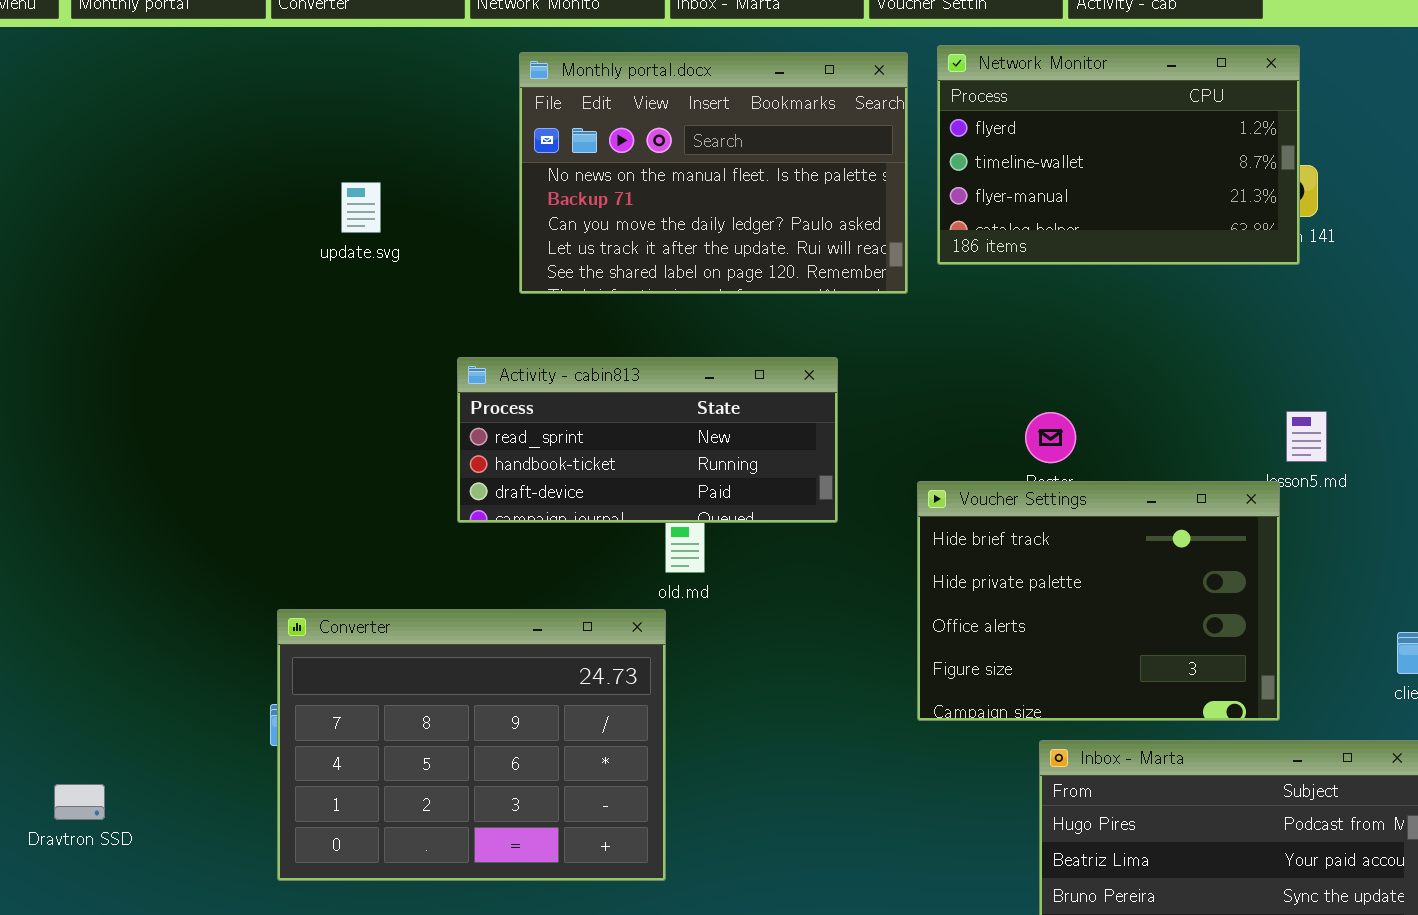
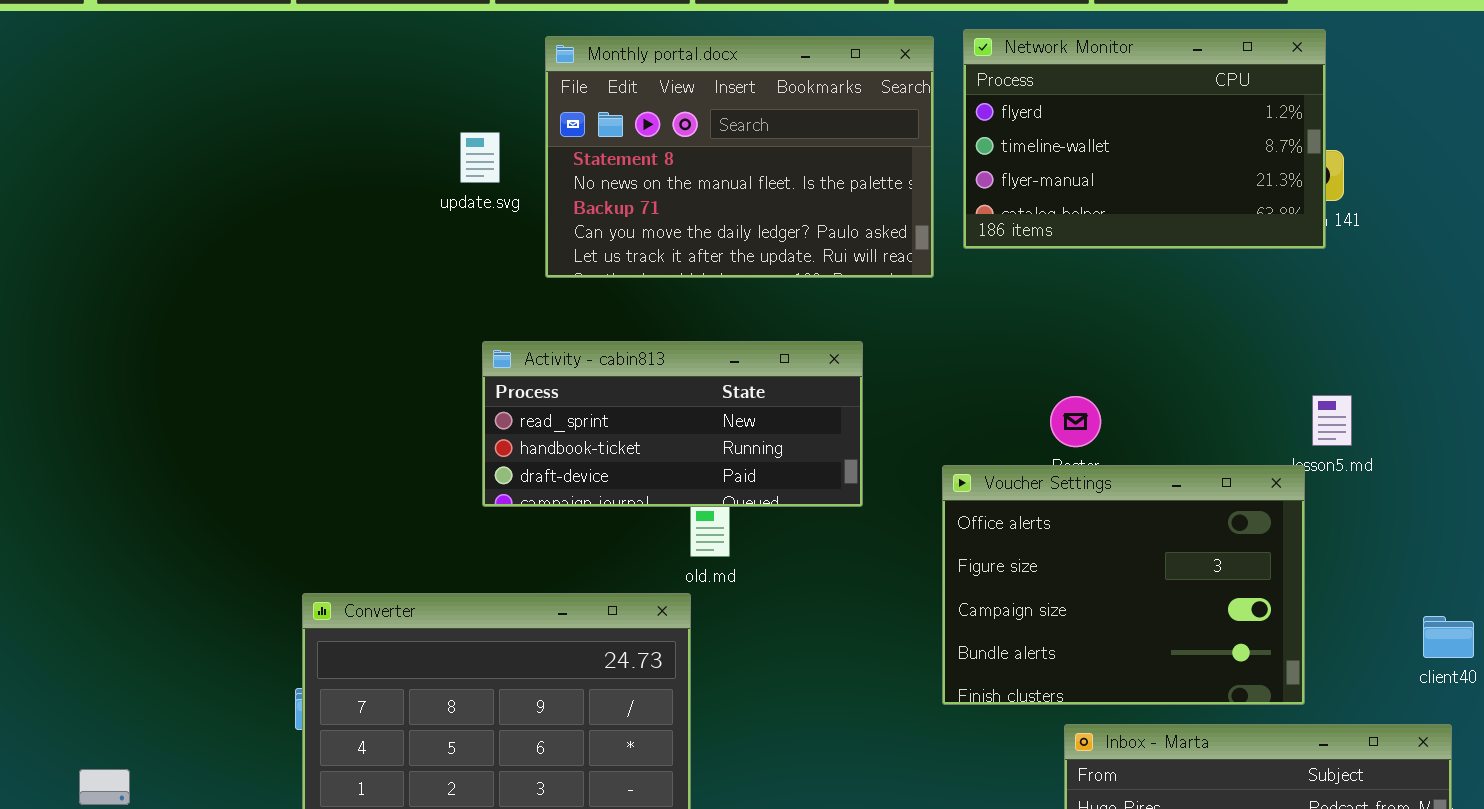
Monthly portal.docx: [519,52,908,294] -> [545,36,934,278], scrolled up 1 row
update.svg: [341,182,381,233] -> [460,132,500,183], moved
Voucher Settings: [917,481,1280,721] -> [942,465,1305,705], scrolled down 2 rows

